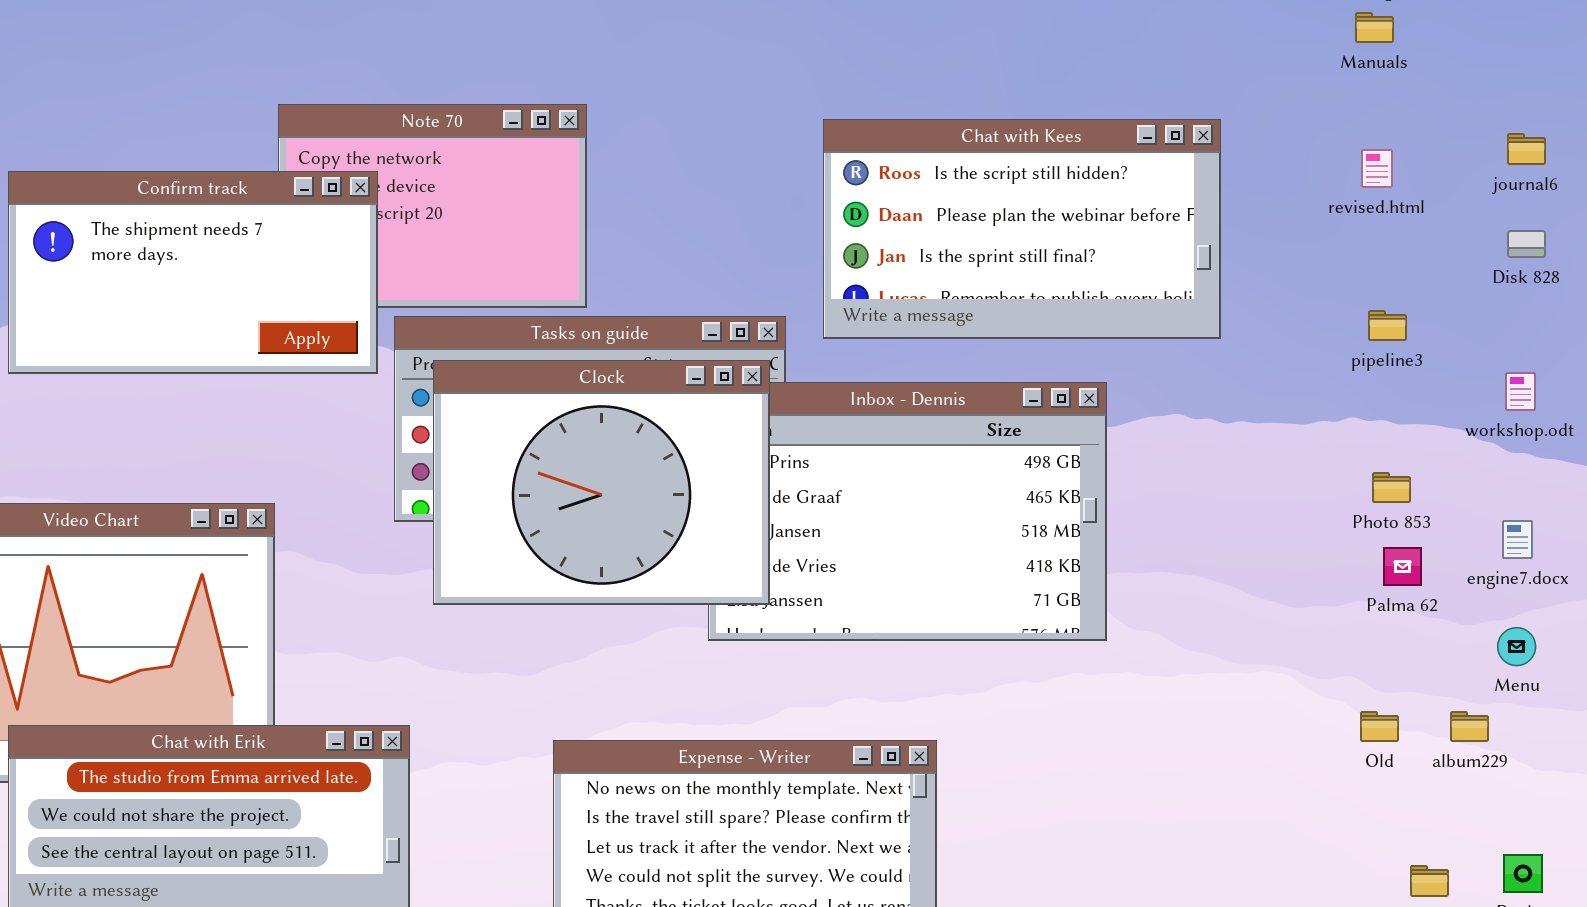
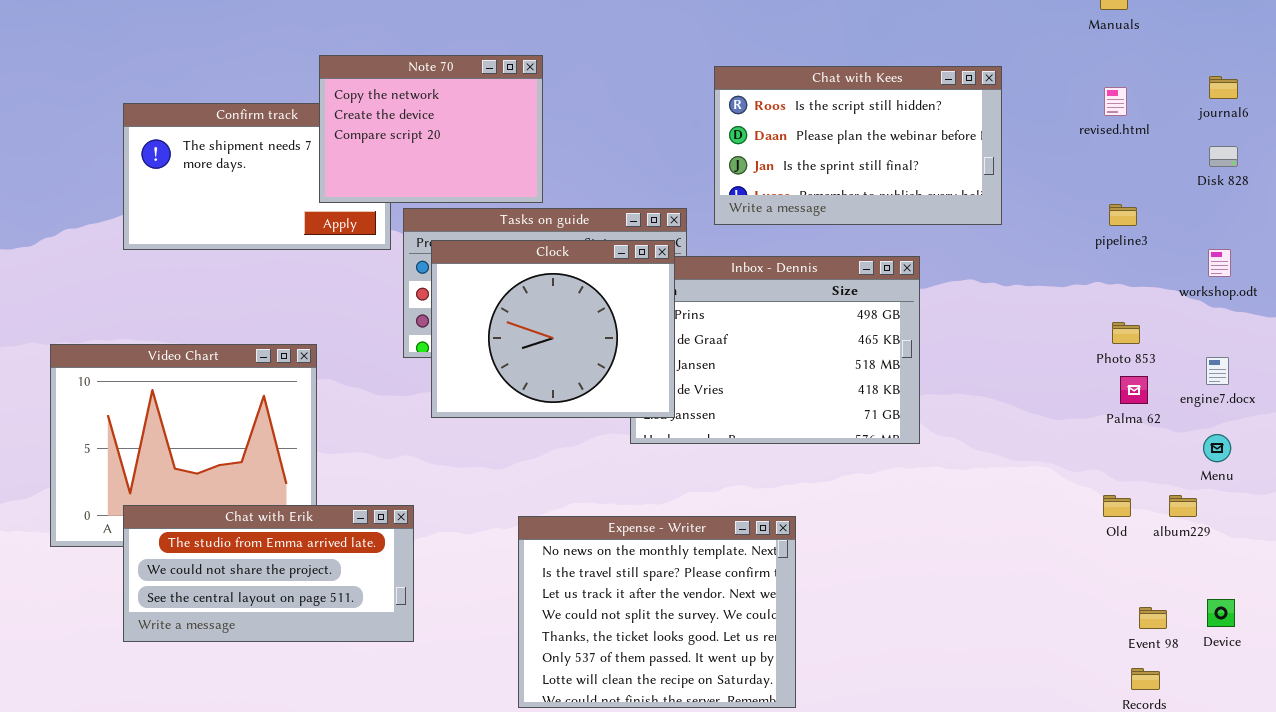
Note 70: [278,104,587,308] -> [319,55,543,203], raised

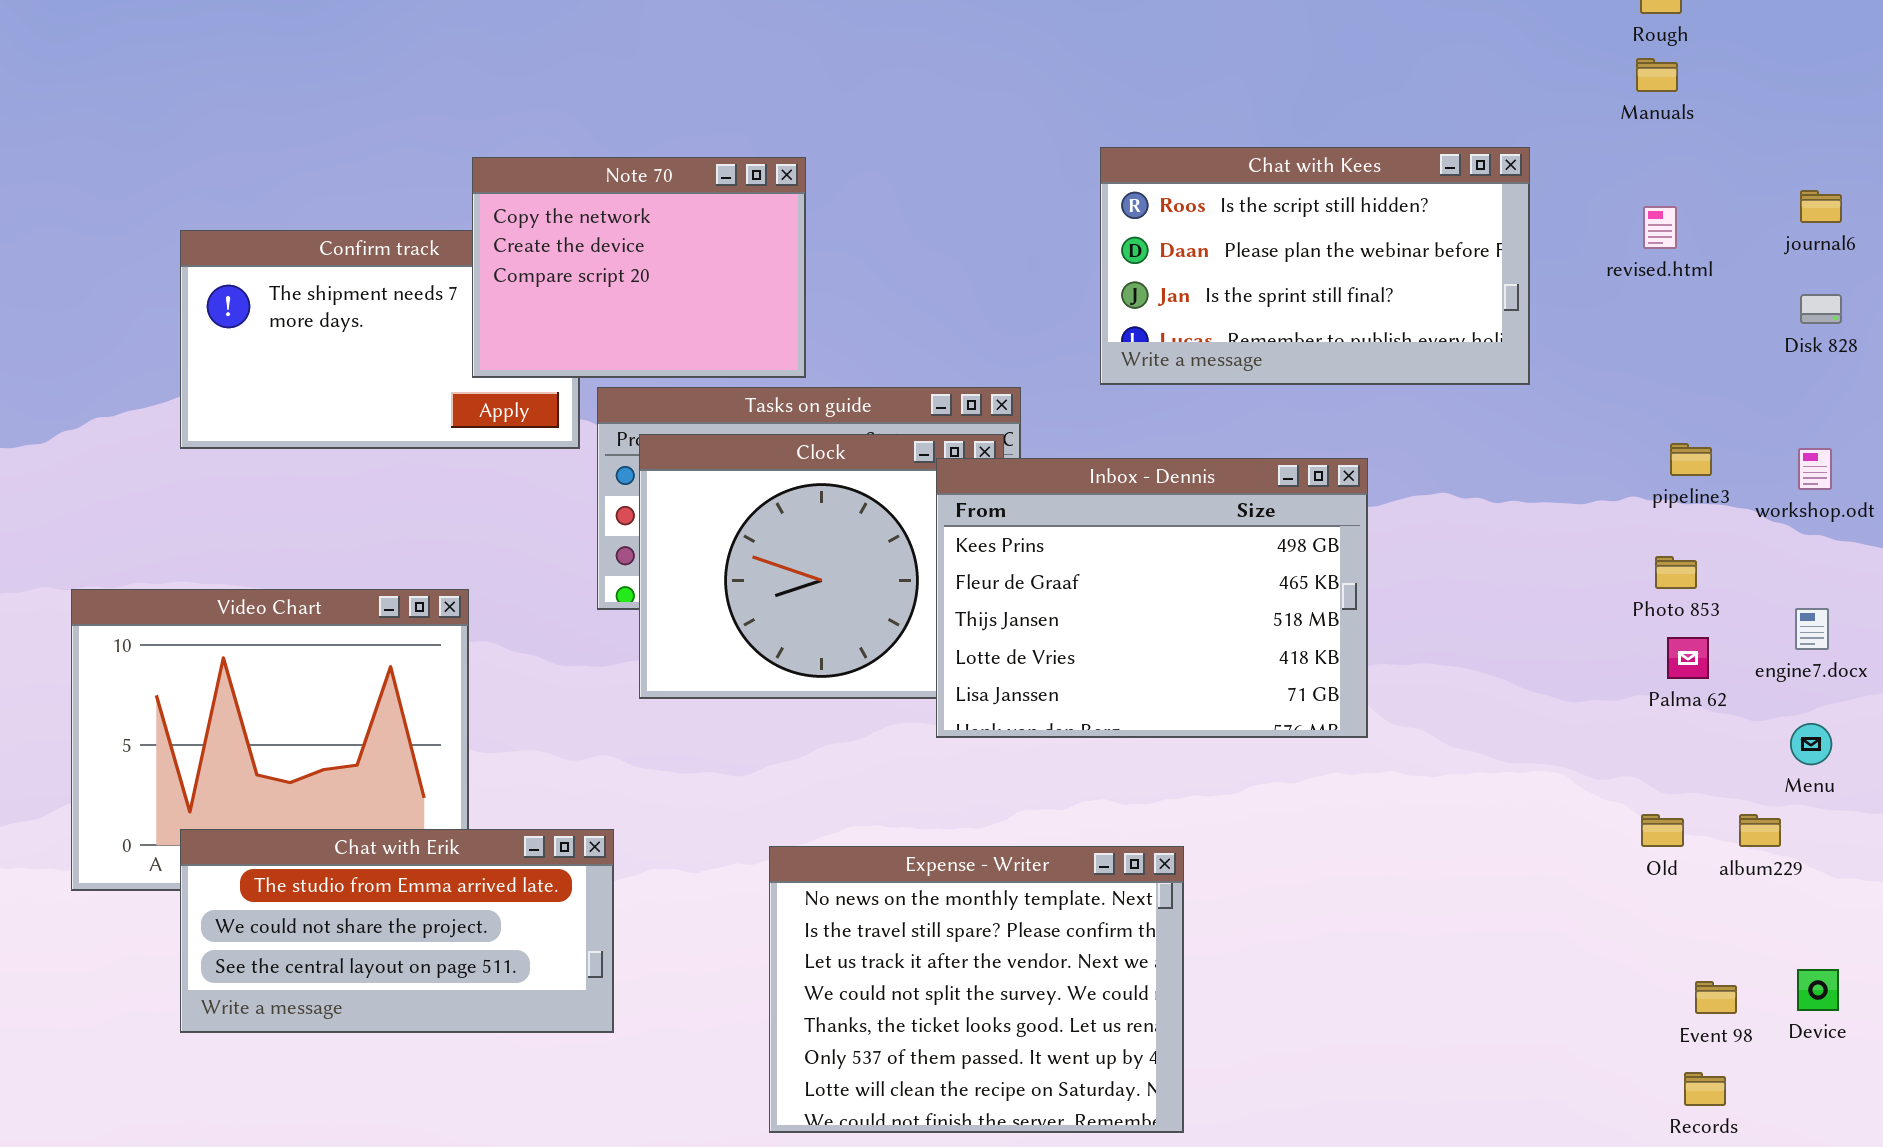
Chat with Kees: [714,66,1002,225] -> [1100,147,1530,385], moved
pipeline3: [1109,204,1137,226] -> [1670,443,1712,476], moved
Inbox - Dennis: [630,256,920,444] -> [936,458,1368,738], raised

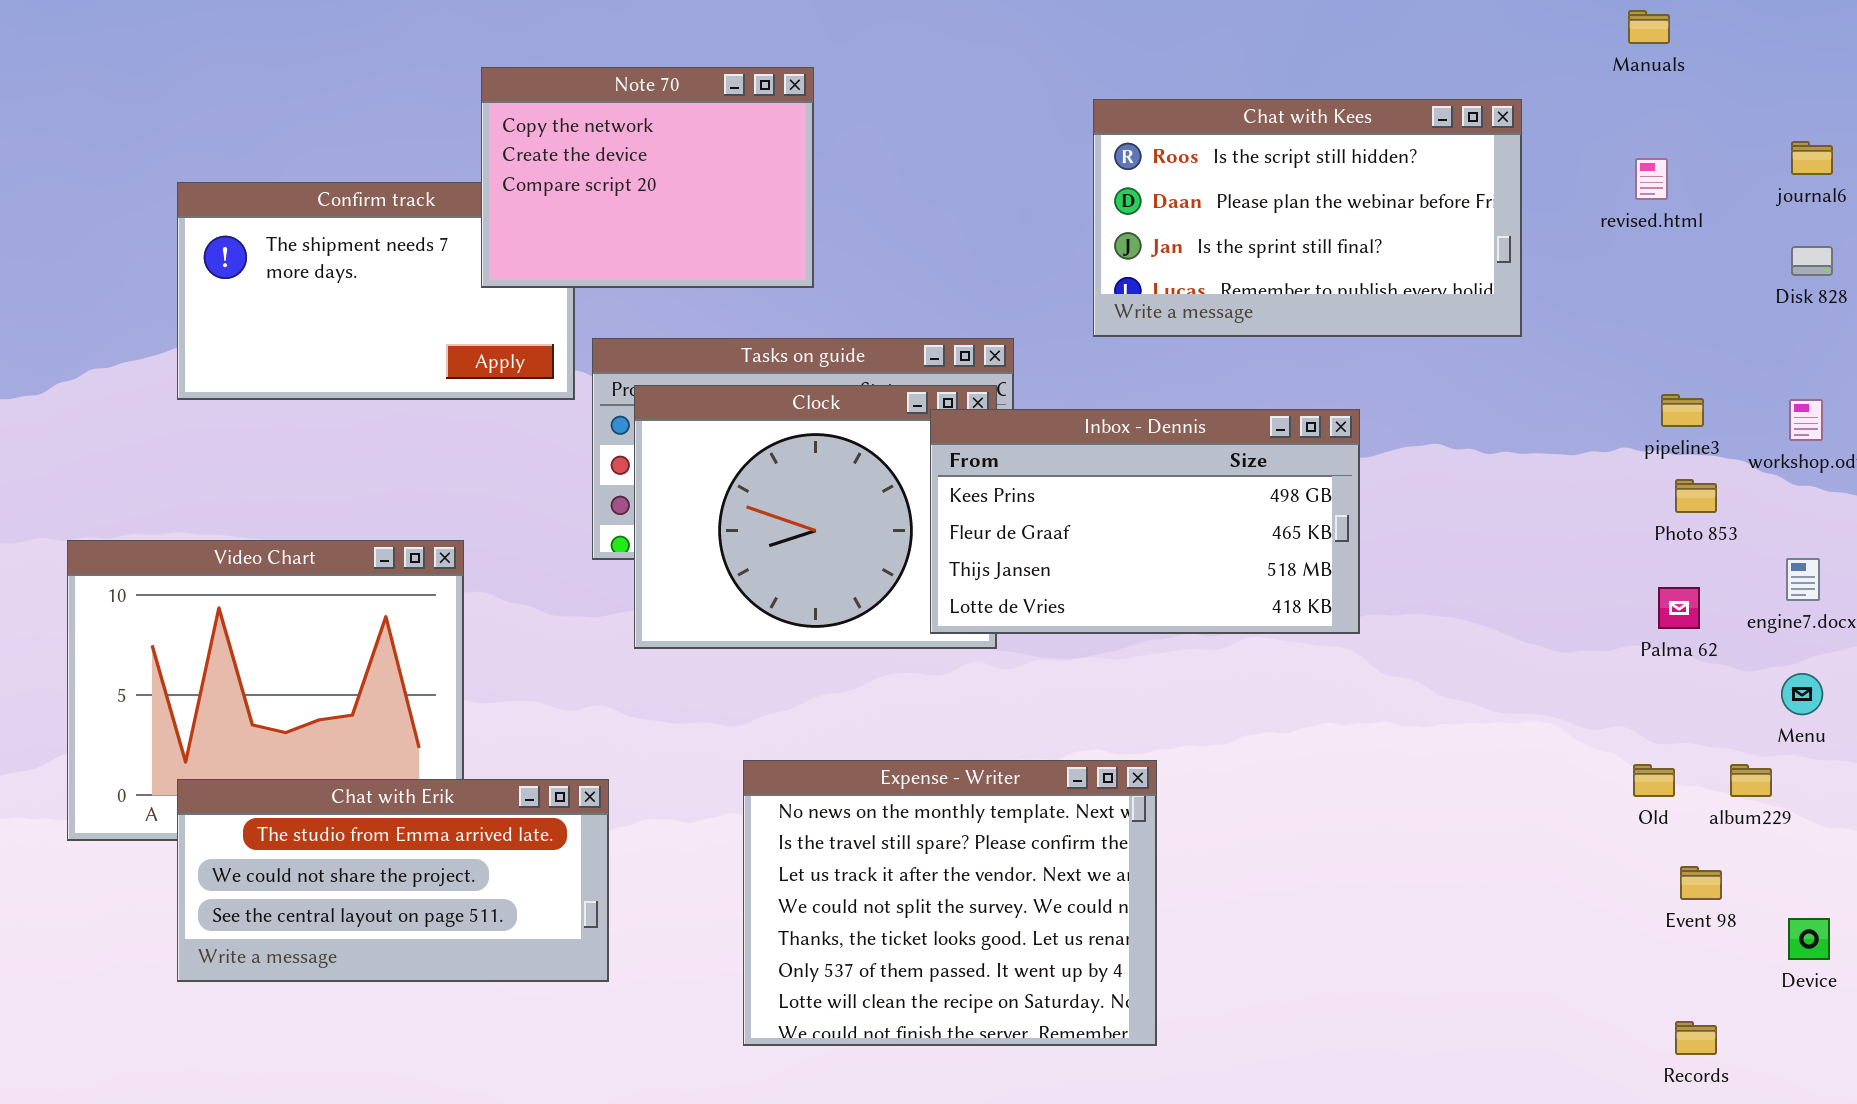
Note 70: [472,157,806,378] -> [481,67,814,288], moved
Inbox - Dennis: [936,458,1368,738] -> [930,409,1360,634], resized
Photo 853: [1655,556,1697,589] -> [1675,479,1717,513], moved
Expense - Writer: [769,846,1184,1133] -> [743,760,1157,1046], moved
Event 98: [1695,981,1737,1014] -> [1680,866,1722,900], moved

